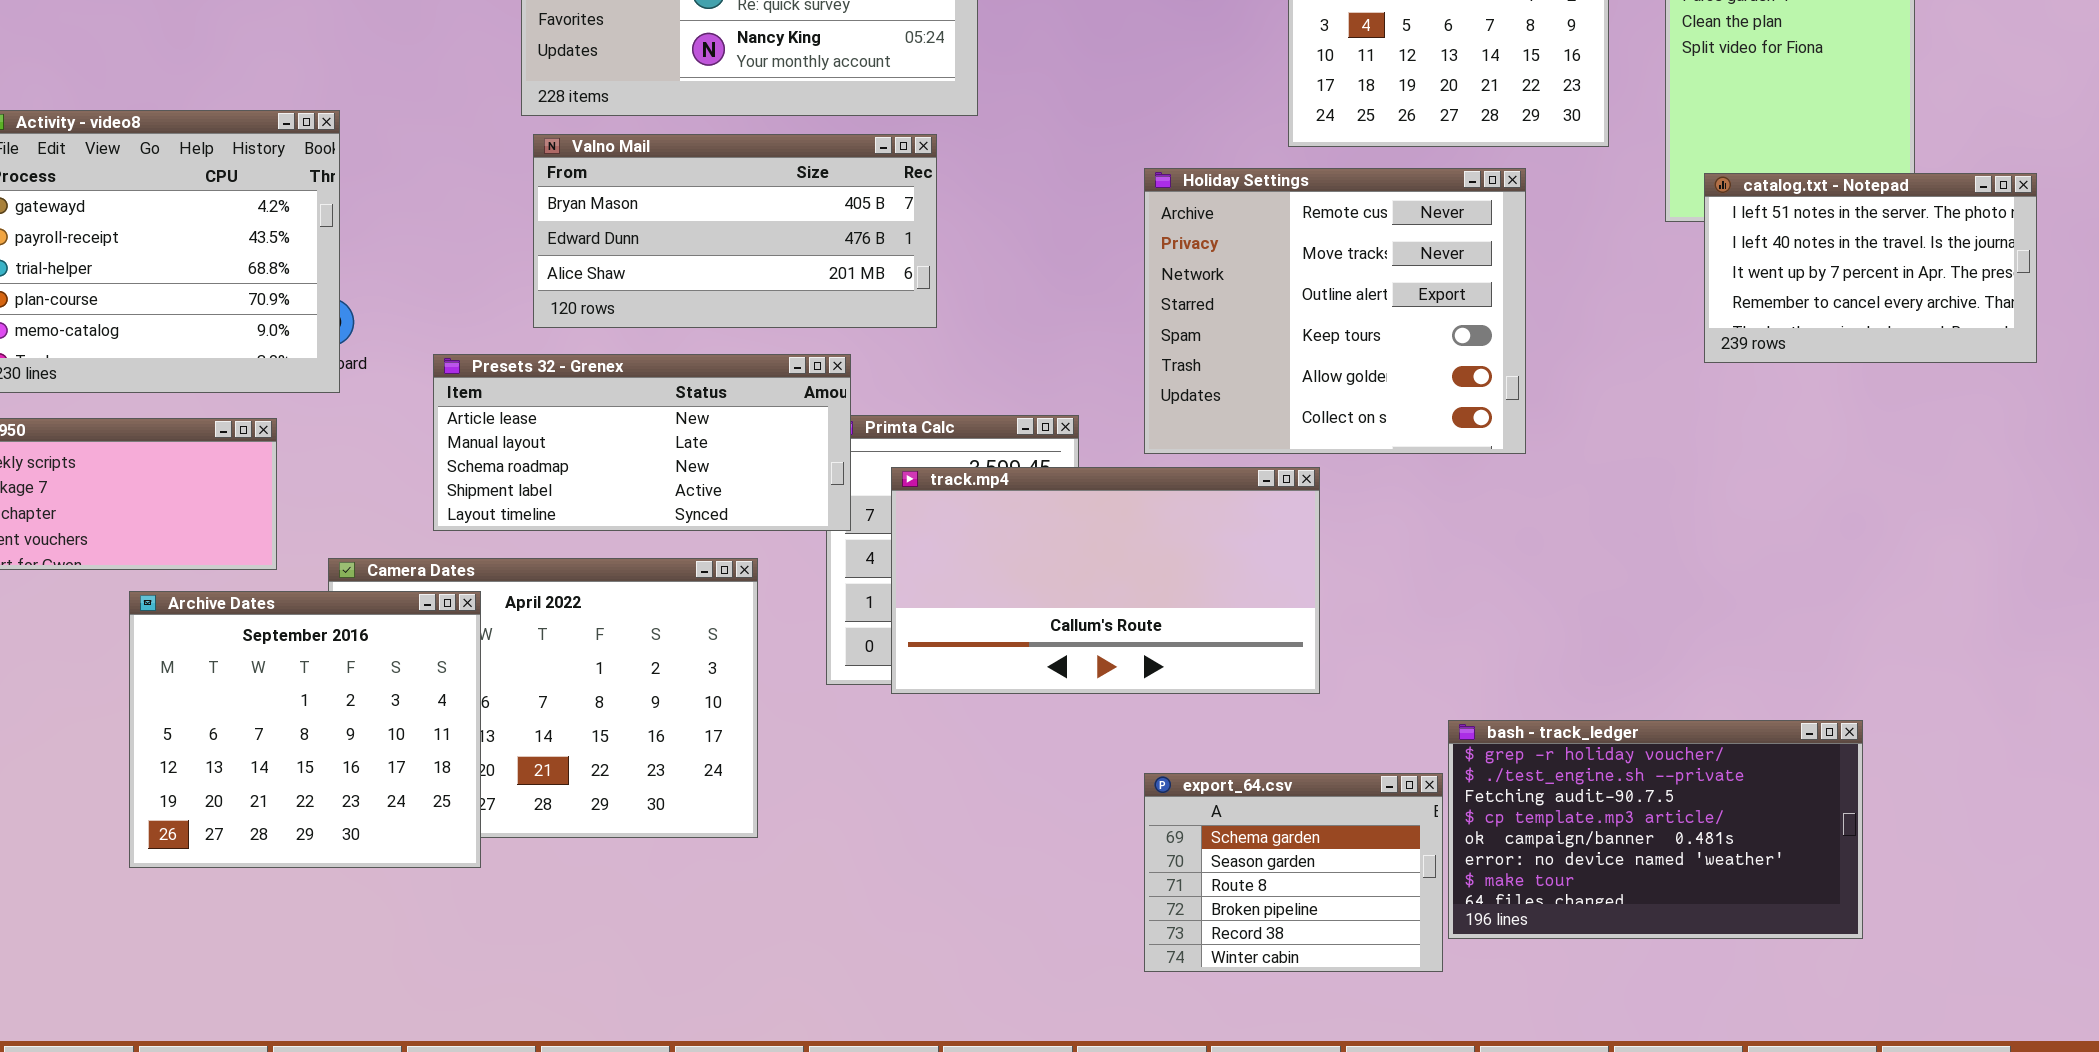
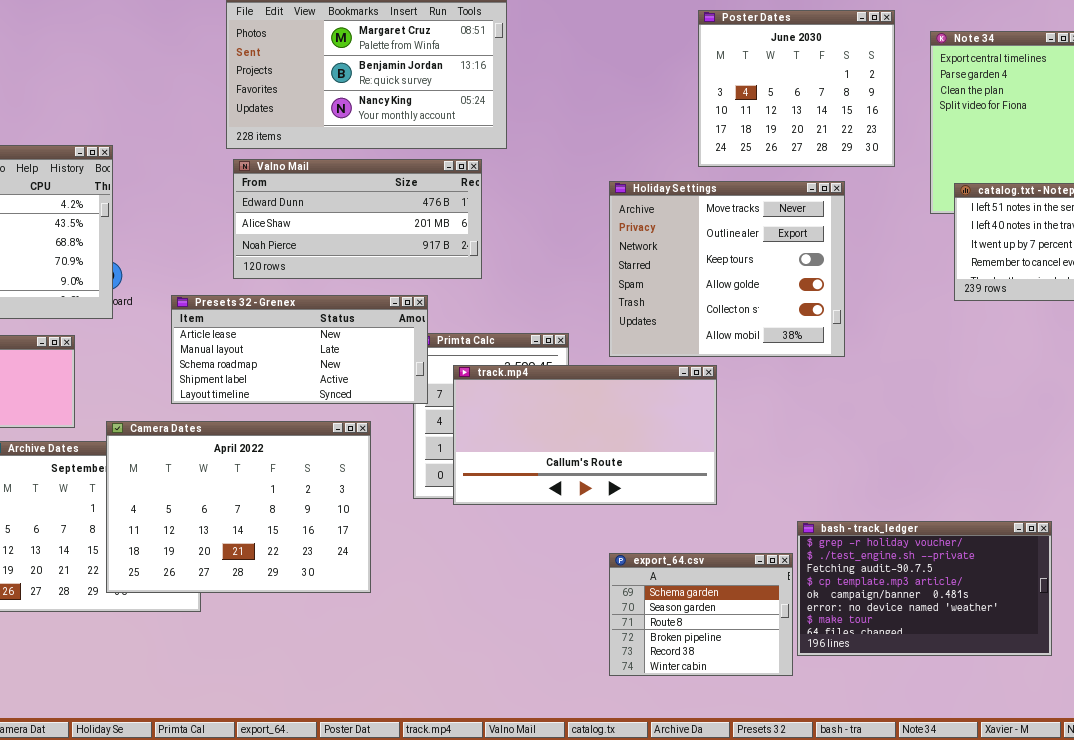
Valno Mail: [533,134,937,328] -> [233,159,482,279], scrolled down 1 row
Holiday Settings: [1144,168,1526,454] -> [609,181,845,357], scrolled down 1 row
Camera Dates: [328,558,758,838] -> [106,421,371,593], raised

